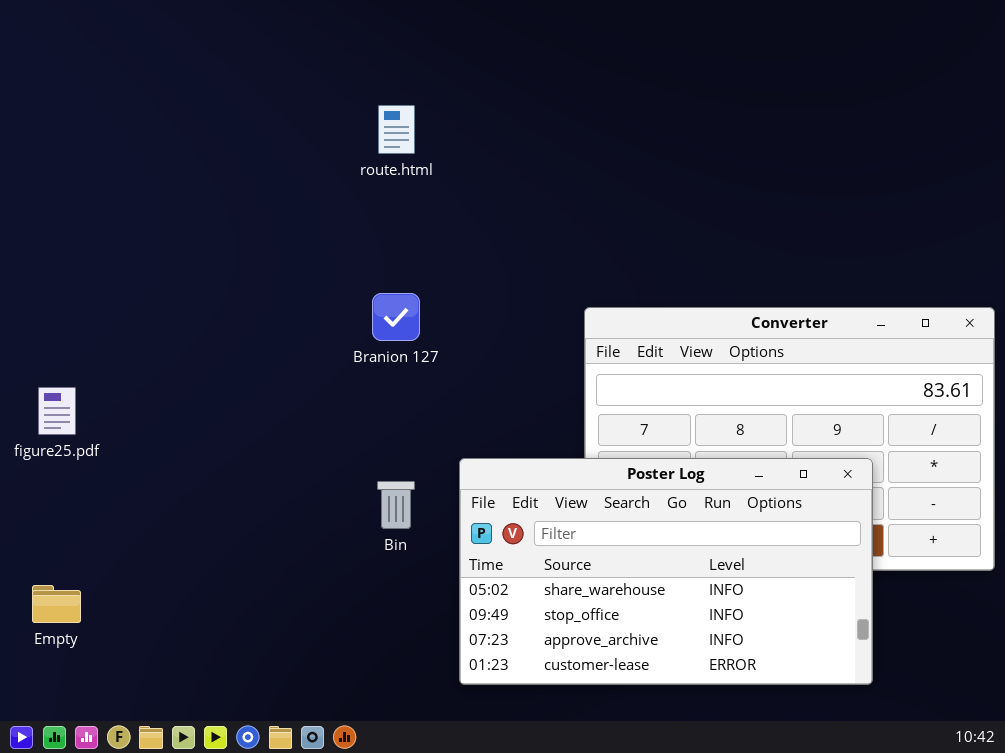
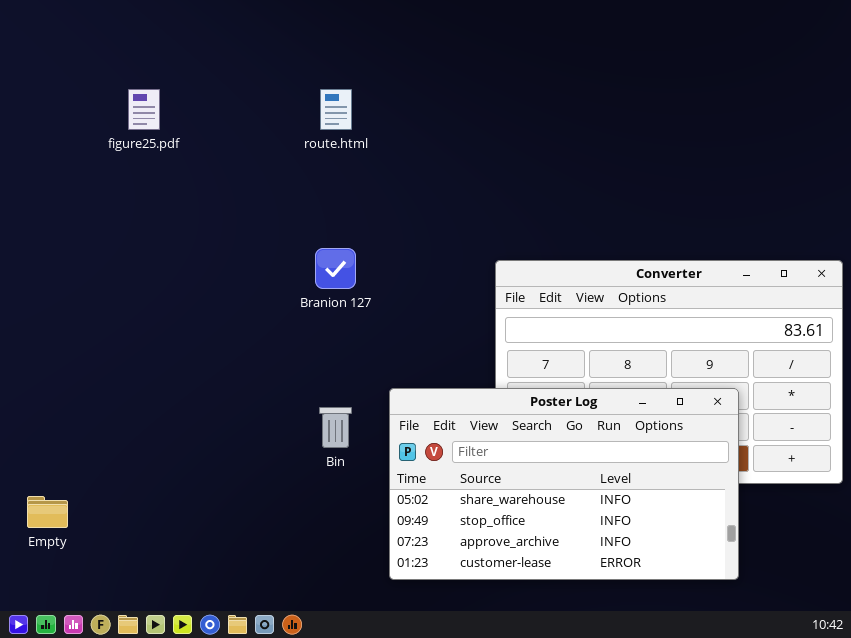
figure25.pdf: [38,387,76,435] -> [128,89,160,130], moved

